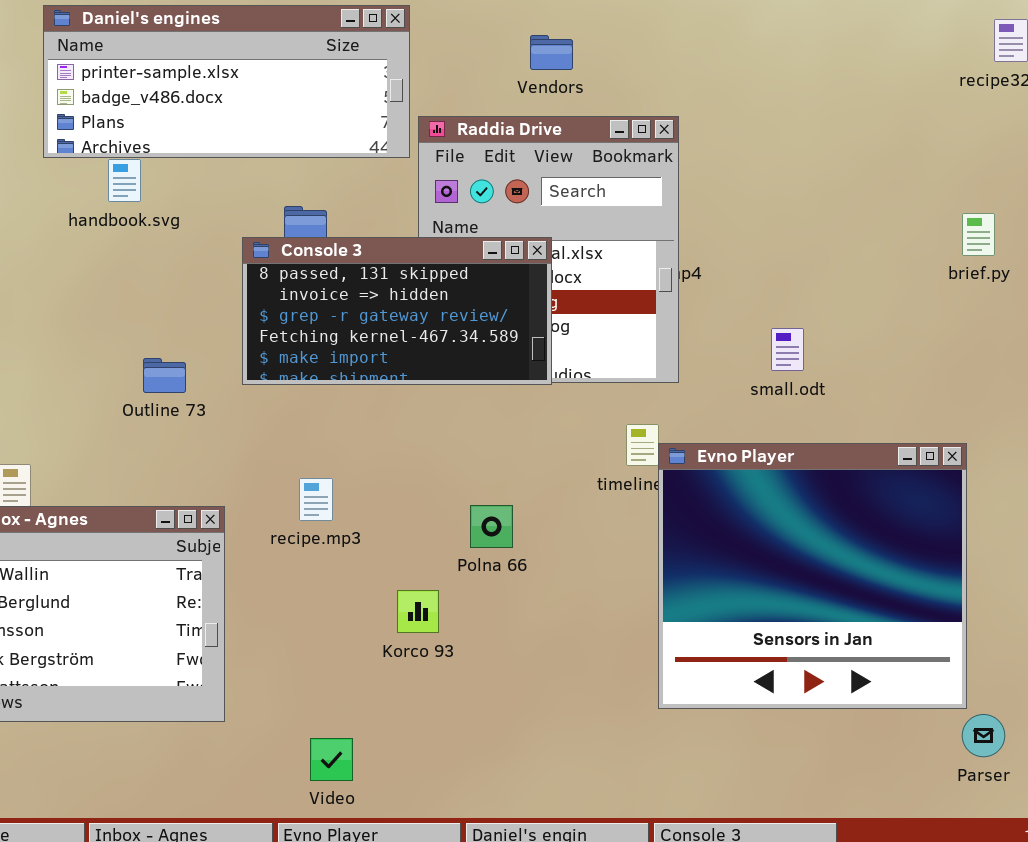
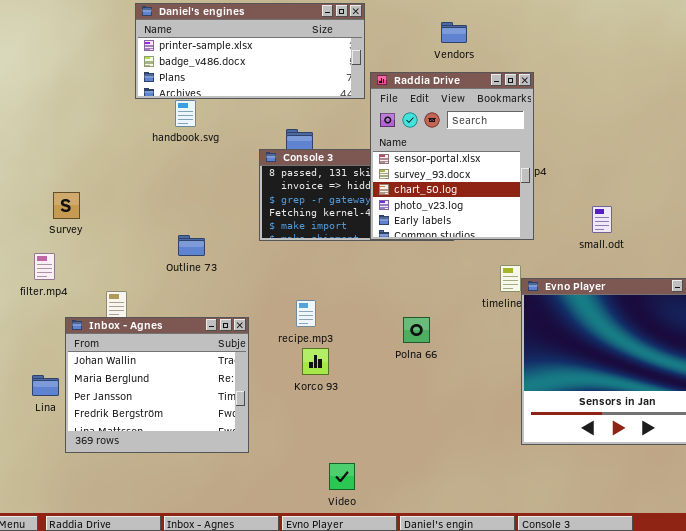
Raddia Drive: [418,116,679,383] -> [370,72,534,240], raised
Outline 73: [143,358,186,393] -> [178,235,205,256], moved
Korco 93: [397,590,439,633] -> [302,348,329,375], moved
Video: [310,738,353,781] -> [329,463,355,490], moved

